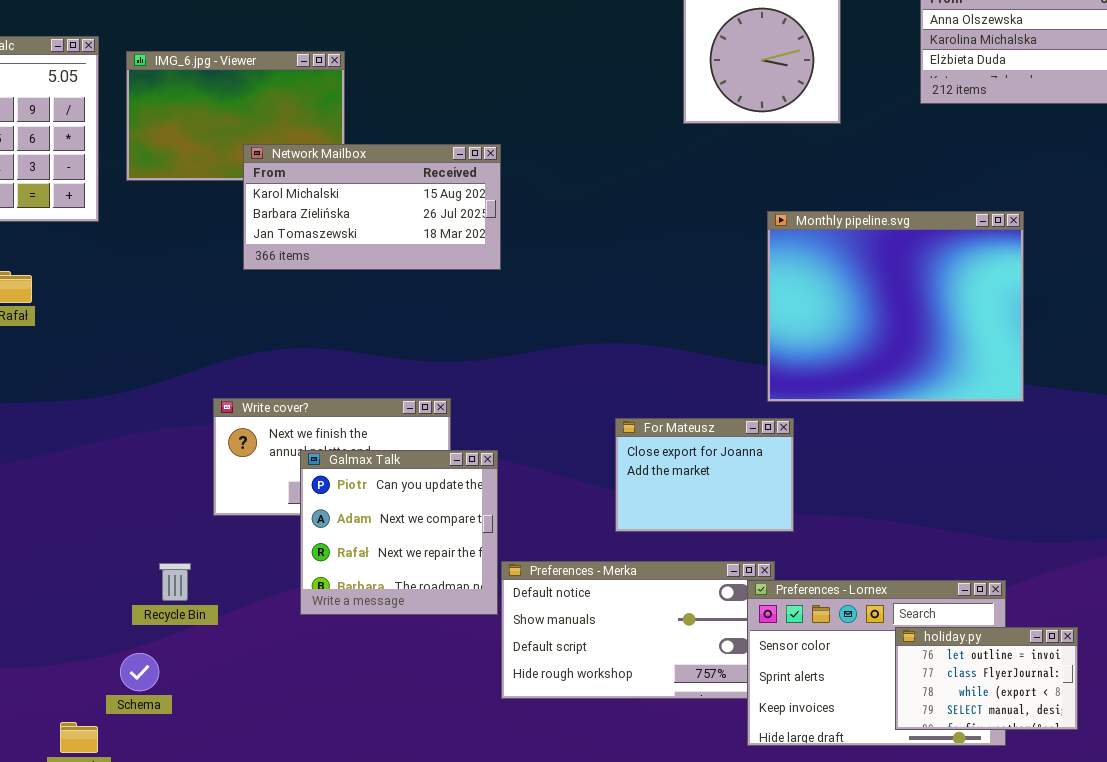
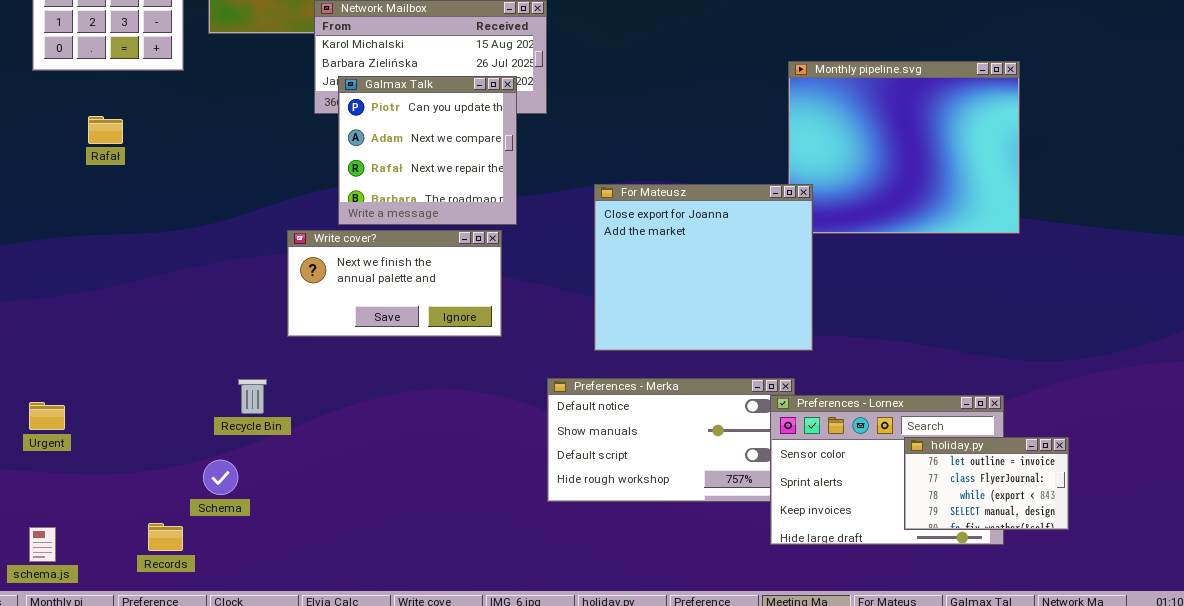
For Mateusz: [615,418,794,532] -> [594,184,813,351], resized
Galmax Talk: [300,450,498,615] -> [338,76,517,225], moved

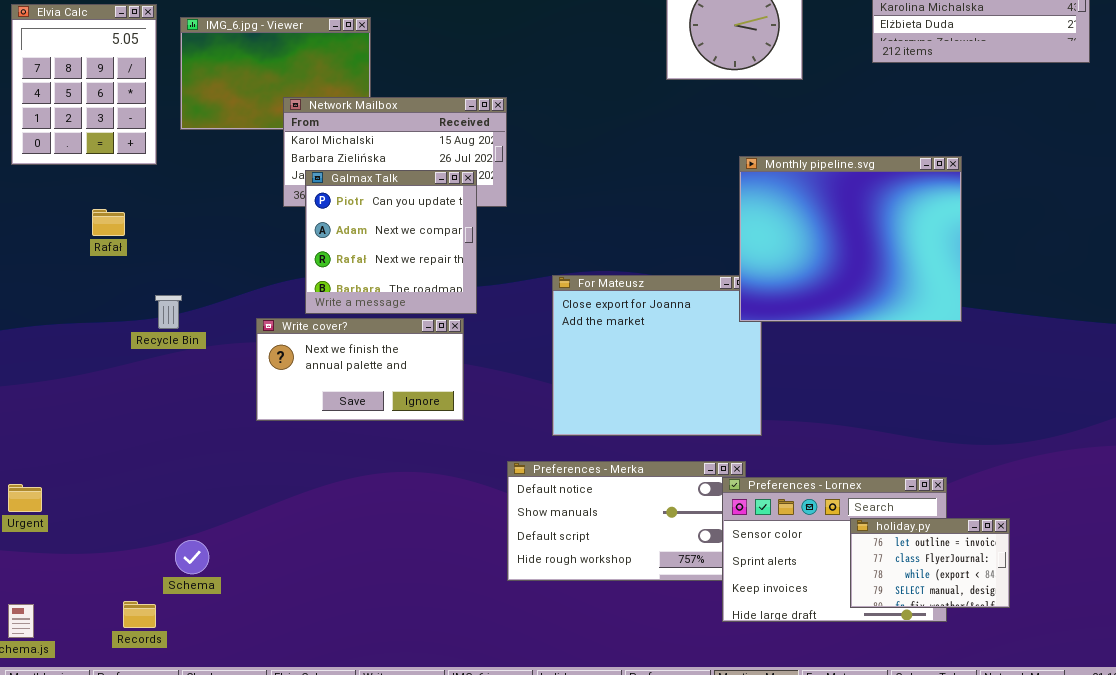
Monthly pipeline.svg: [788,61,1020,234] -> [739,156,962,322], raised
Rafał: [88,116,123,144] -> [92,209,125,236], moved
Recycle Bin: [238,379,267,414] -> [155,295,182,329], moved

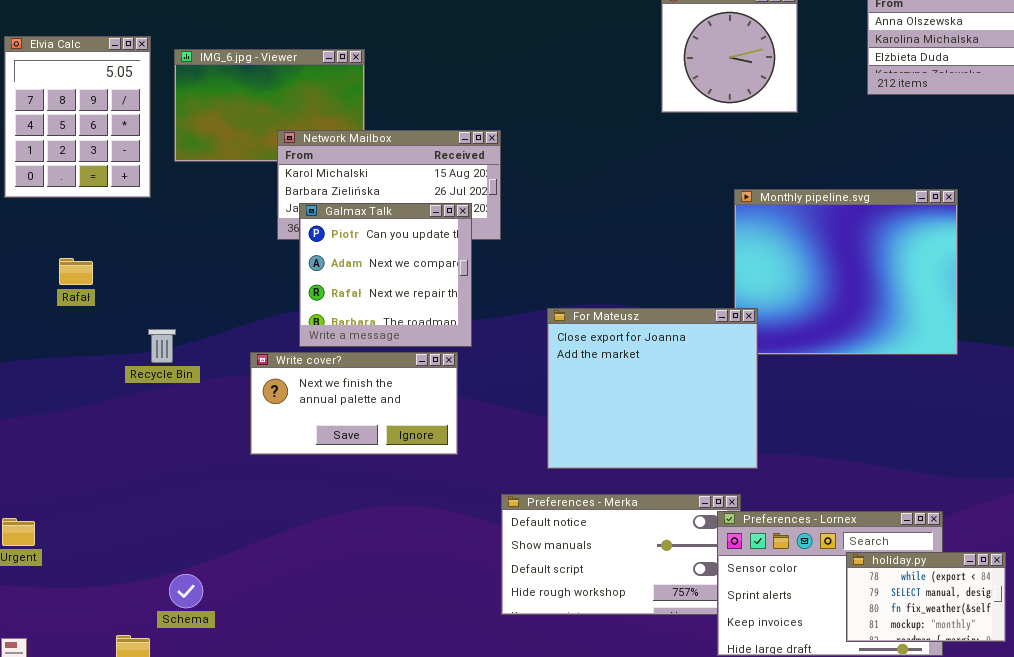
Rafał: [92,209,125,236] -> [59,258,93,285], moved
For Mateusz: [552,275,762,436] -> [547,308,758,469], raised
holiday.py: [850,518,1010,608] -> [846,552,1006,642], scrolled down 2 rows

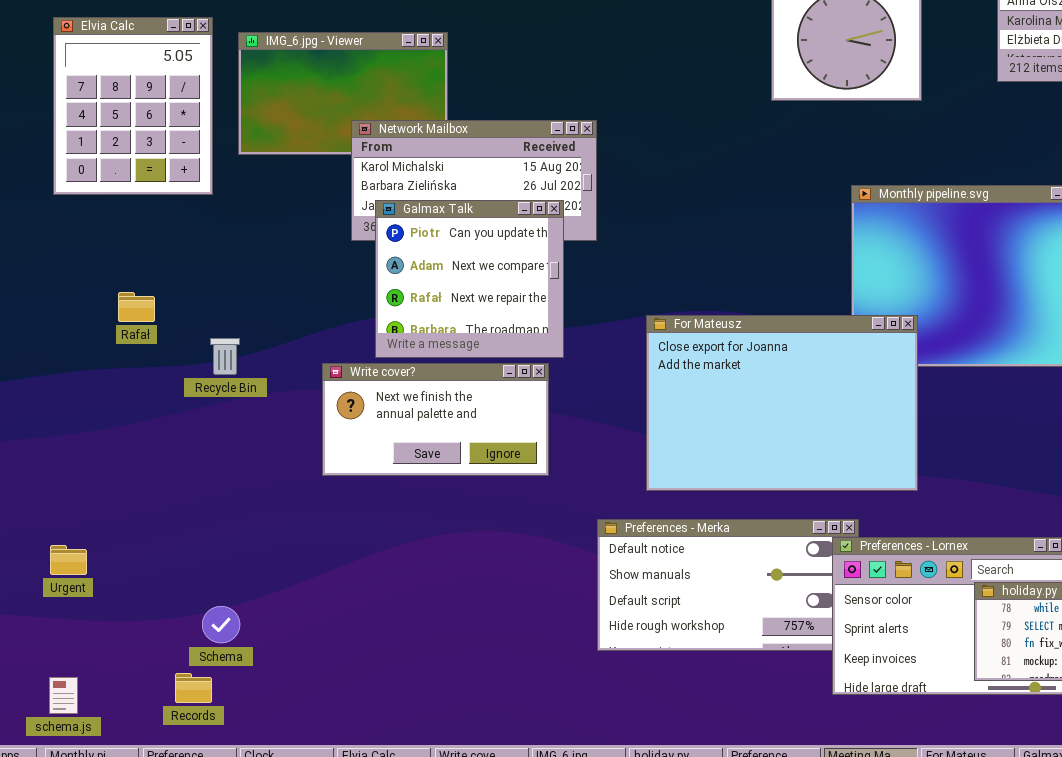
Rafał: [59,258,93,285] -> [118,292,155,322], moved
For Mateusz: [547,308,758,469] -> [646,315,918,491], resized
Schema: [169,574,203,608] -> [202,606,240,643], moved

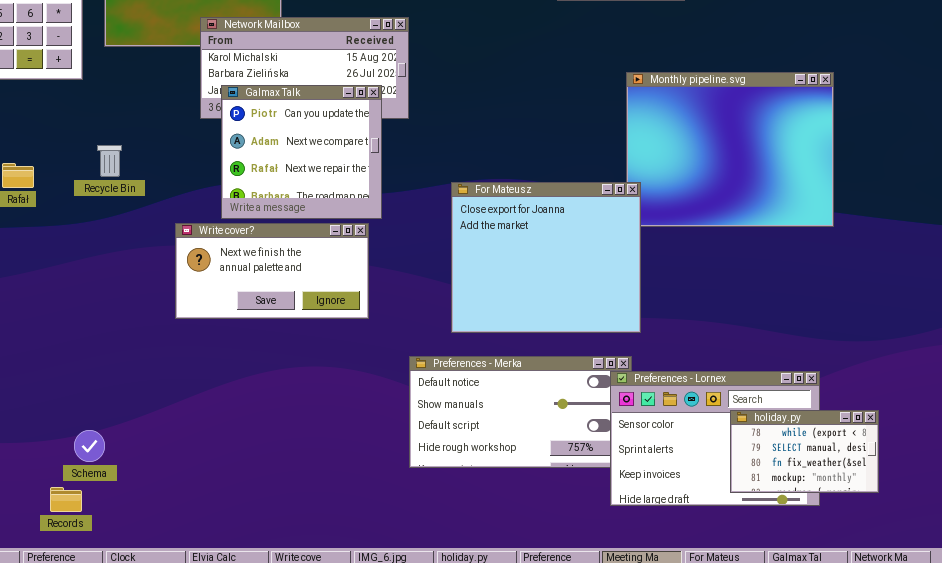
For Mateusz: [646,315,918,491] -> [451,182,641,333], resized
Recycle Bin: [210,338,240,375] -> [97,145,122,177], moved

